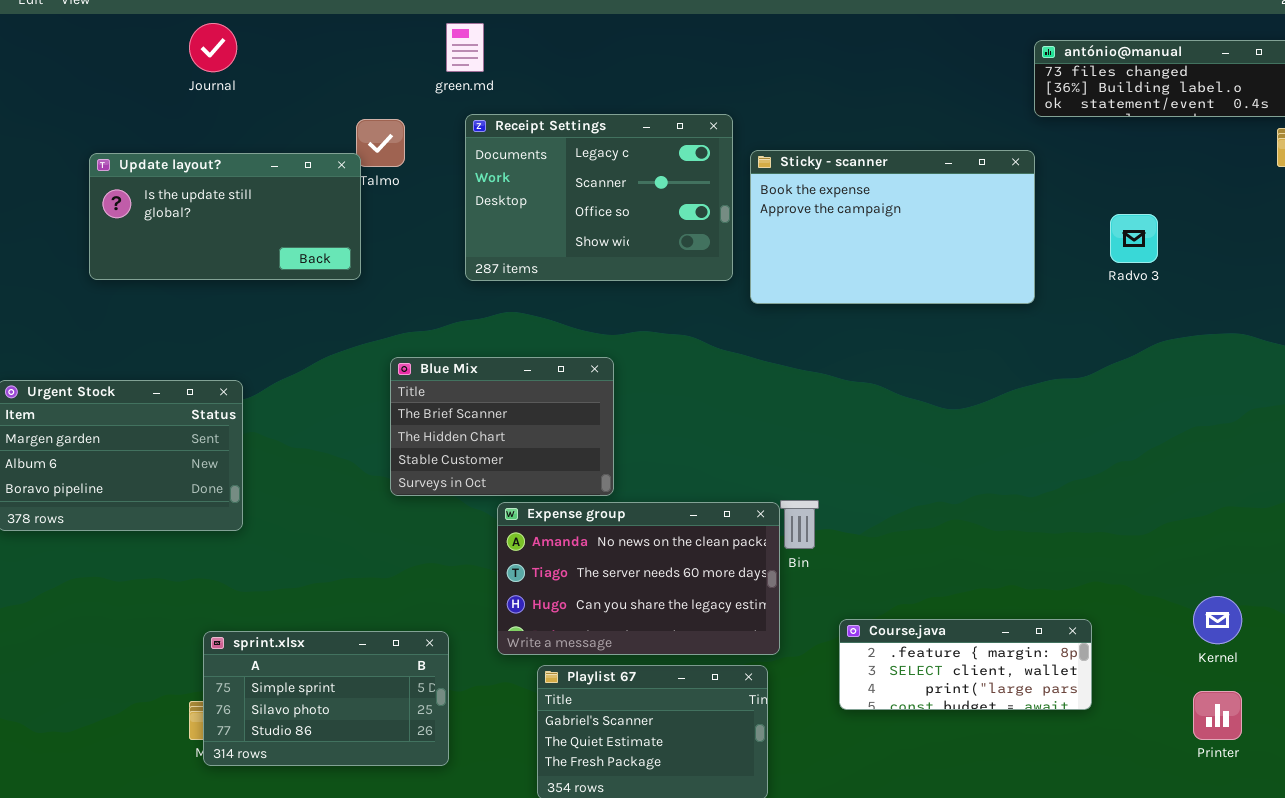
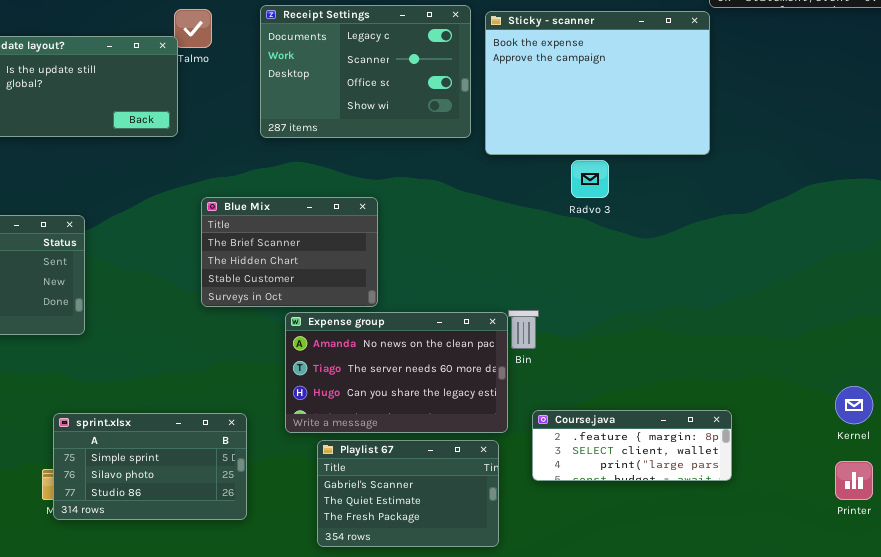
Sticky - scanner: [750,150,1035,304] -> [485,11,710,155], resized
Radvo 3: [1110,214,1158,263] -> [571,160,609,198], moved
Course.java: [839,619,1092,710] -> [532,410,732,481], moved

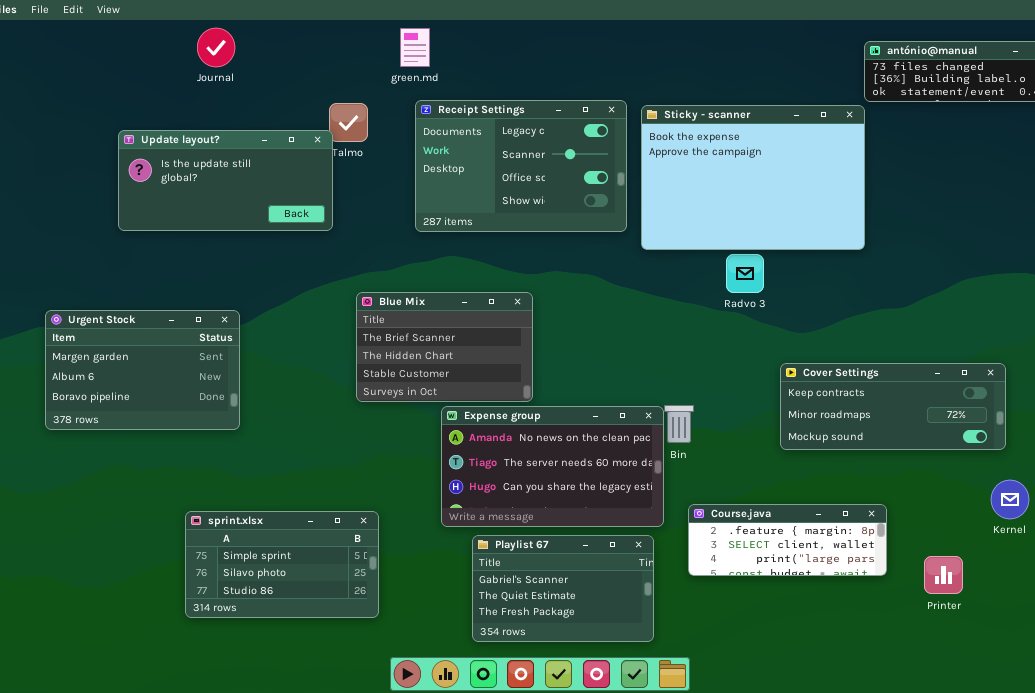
Cover Settings: none -> [780,363,1006,450], opened
sprint.xlsx: [53,413,247,520] -> [185,511,379,618], moved
Printer: [835,461,873,500] -> [924,556,963,594], moved

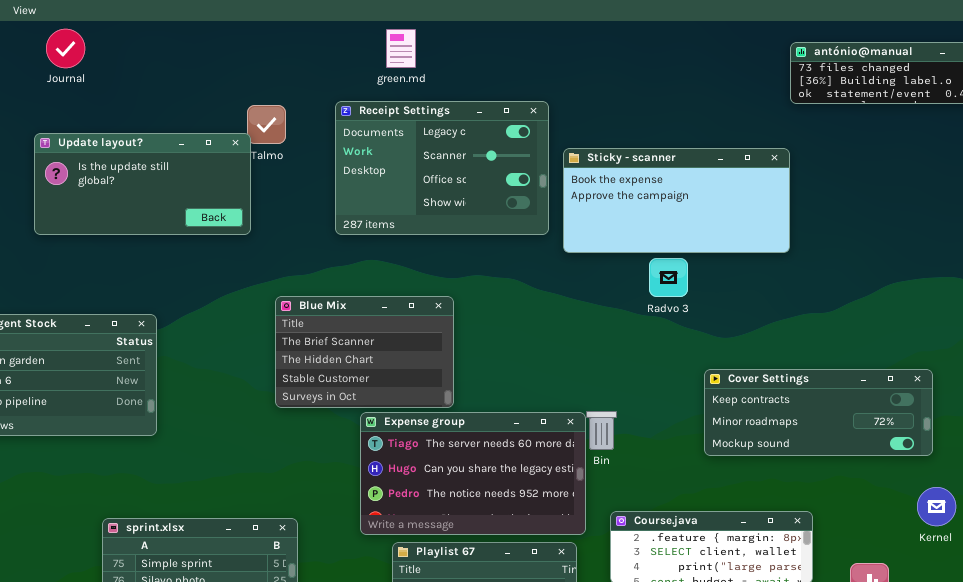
Journal: [197,28,235,67] -> [46,29,85,68], moved
green.md: [400,28,430,67] -> [386,29,416,68], moved
Sticky - scanner: [641,105,865,250] -> [563,148,790,253], resized
Expense group: [441,406,664,527] -> [360,412,586,535], scrolled down 1 row

